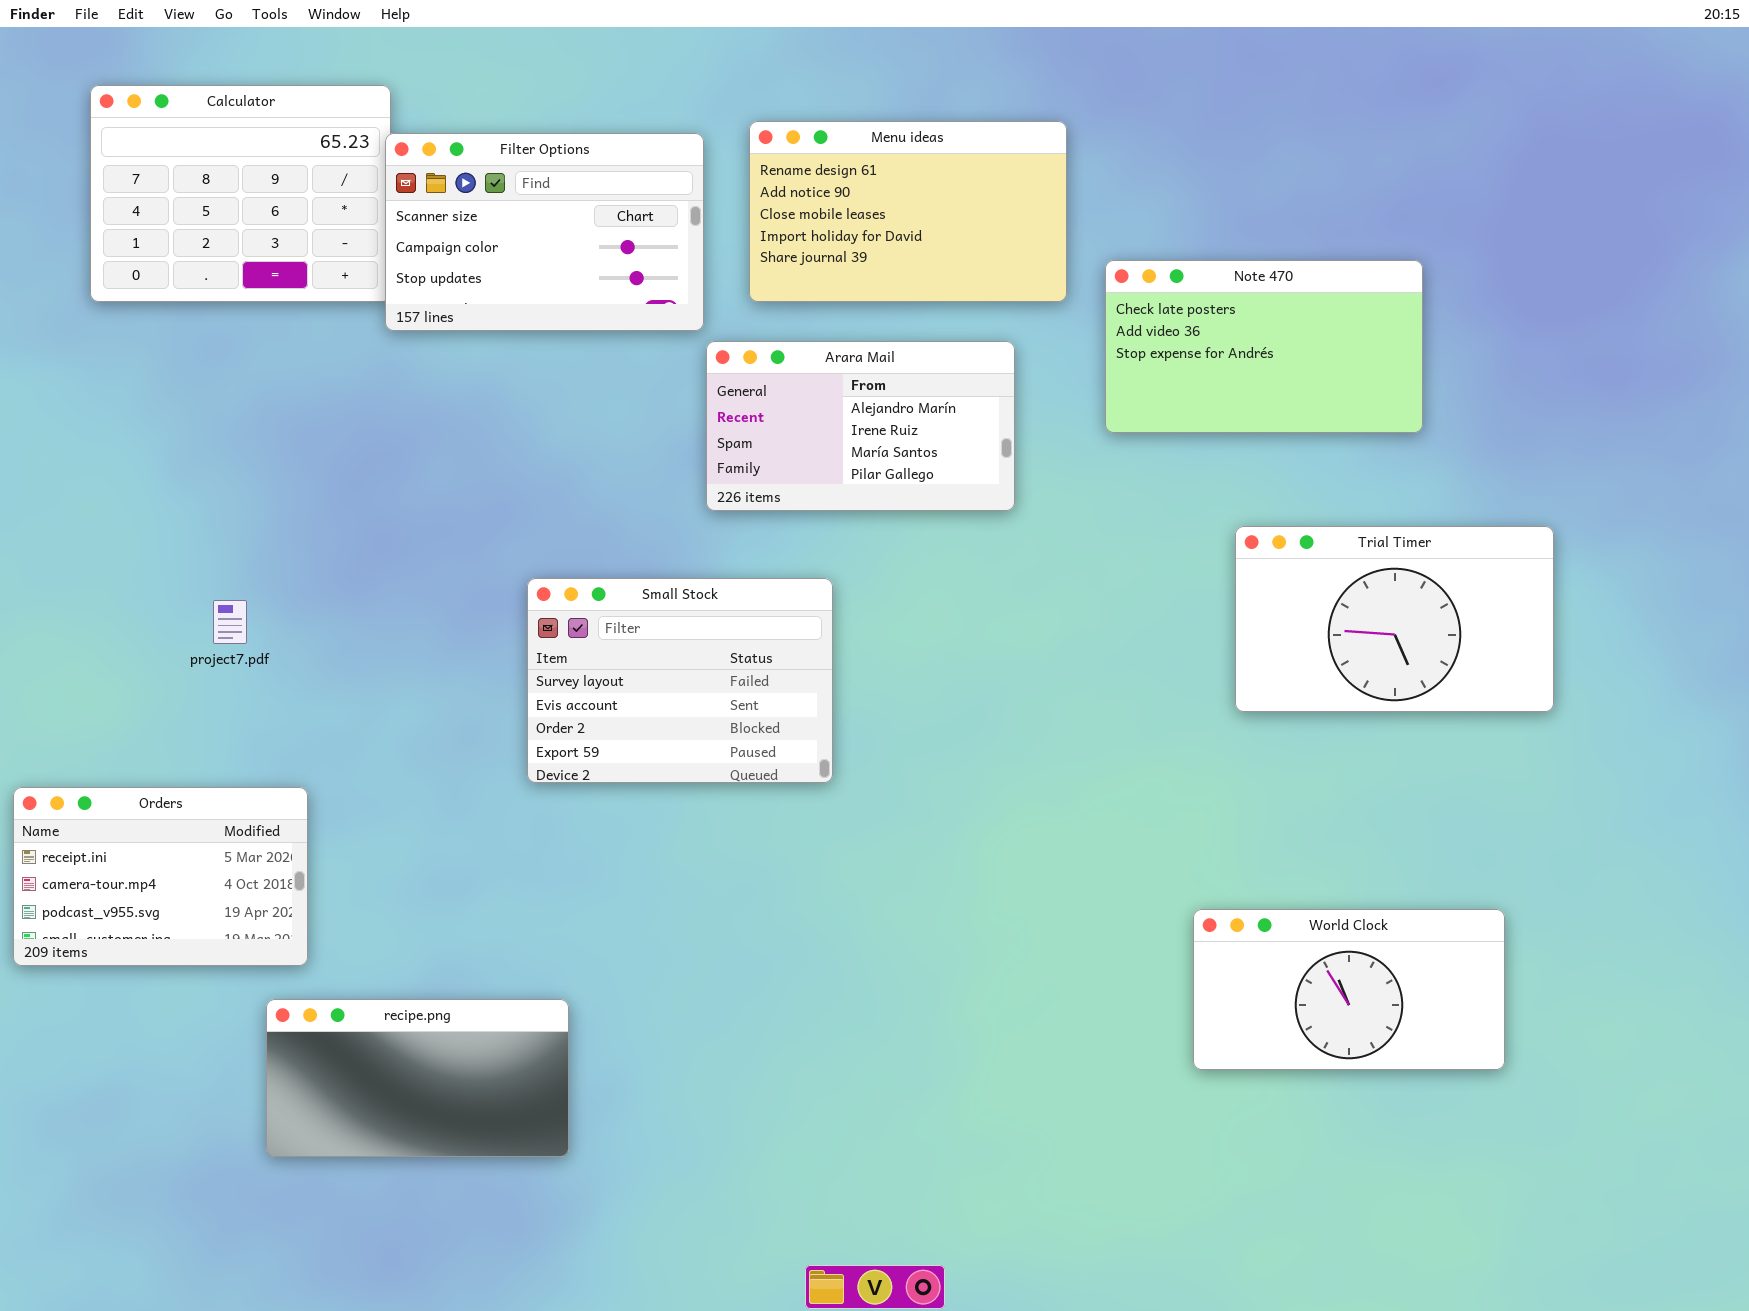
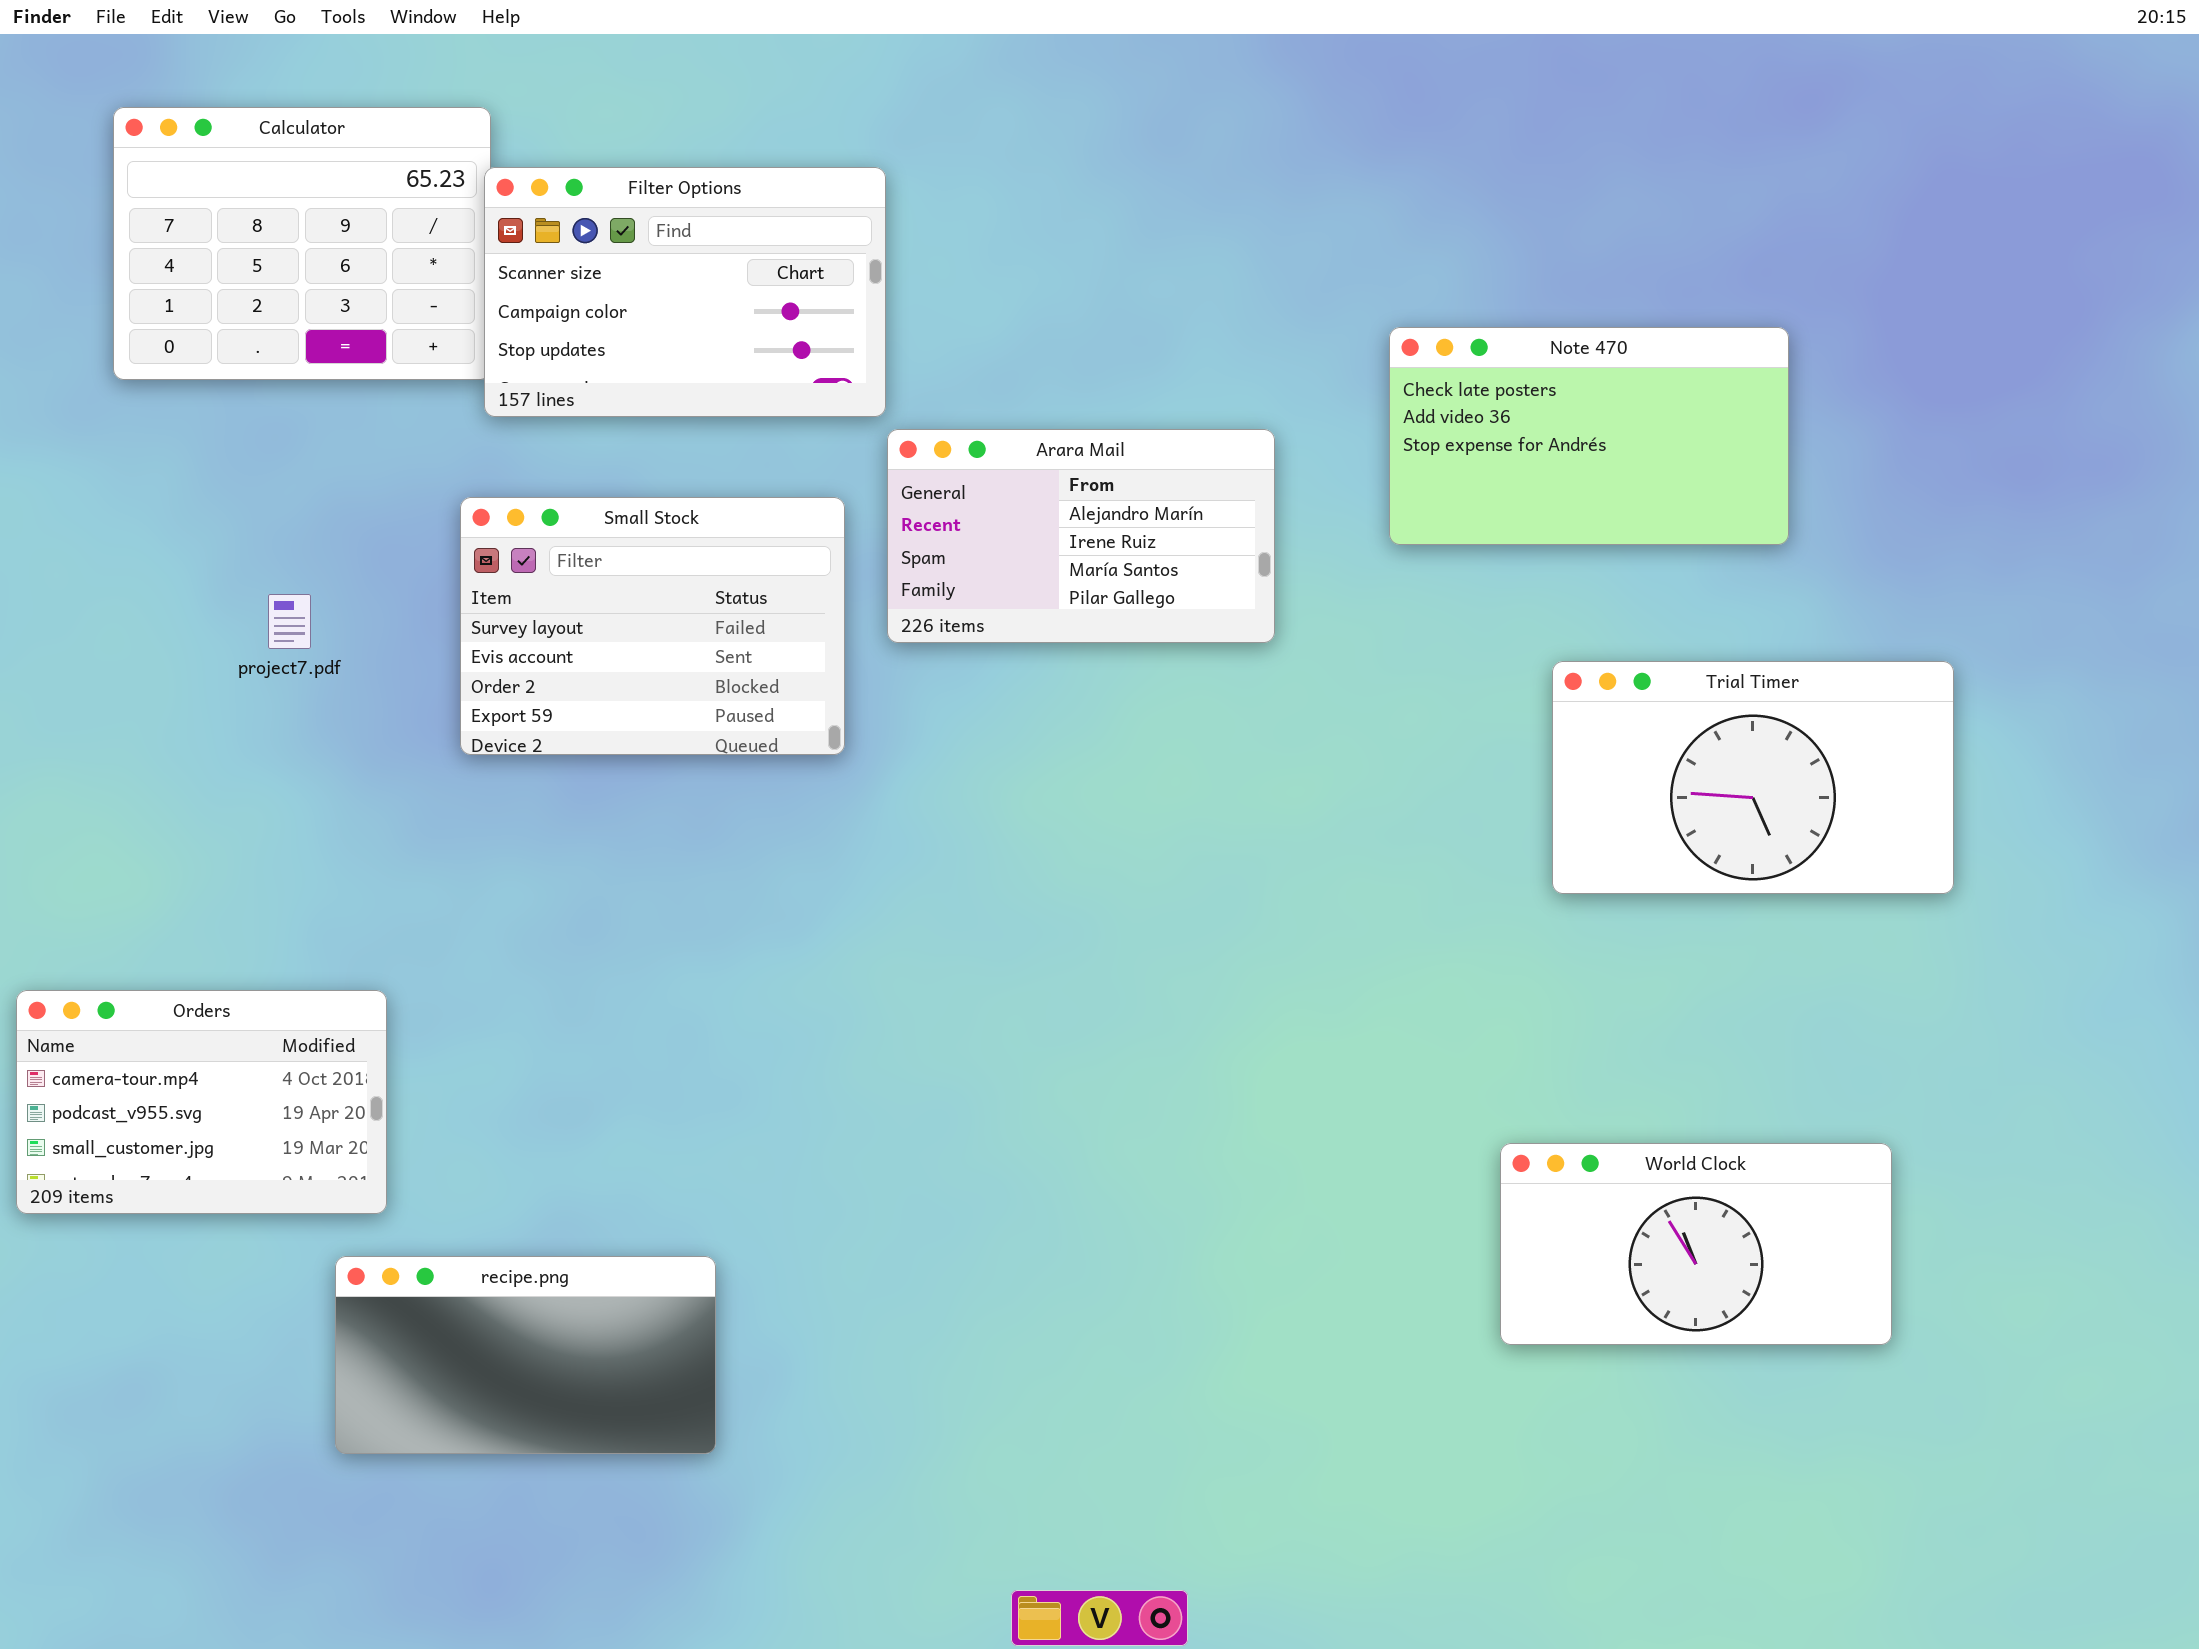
Menu ideas: [749,121,1067,302] -> none, closed
Small Stock: [527,578,833,783] -> [460,497,845,755], moved
project7.pdf: [213,600,247,644] -> [268,594,311,649], moved
Orders: [13,787,308,966] -> [16,990,387,1214], scrolled down 1 row

